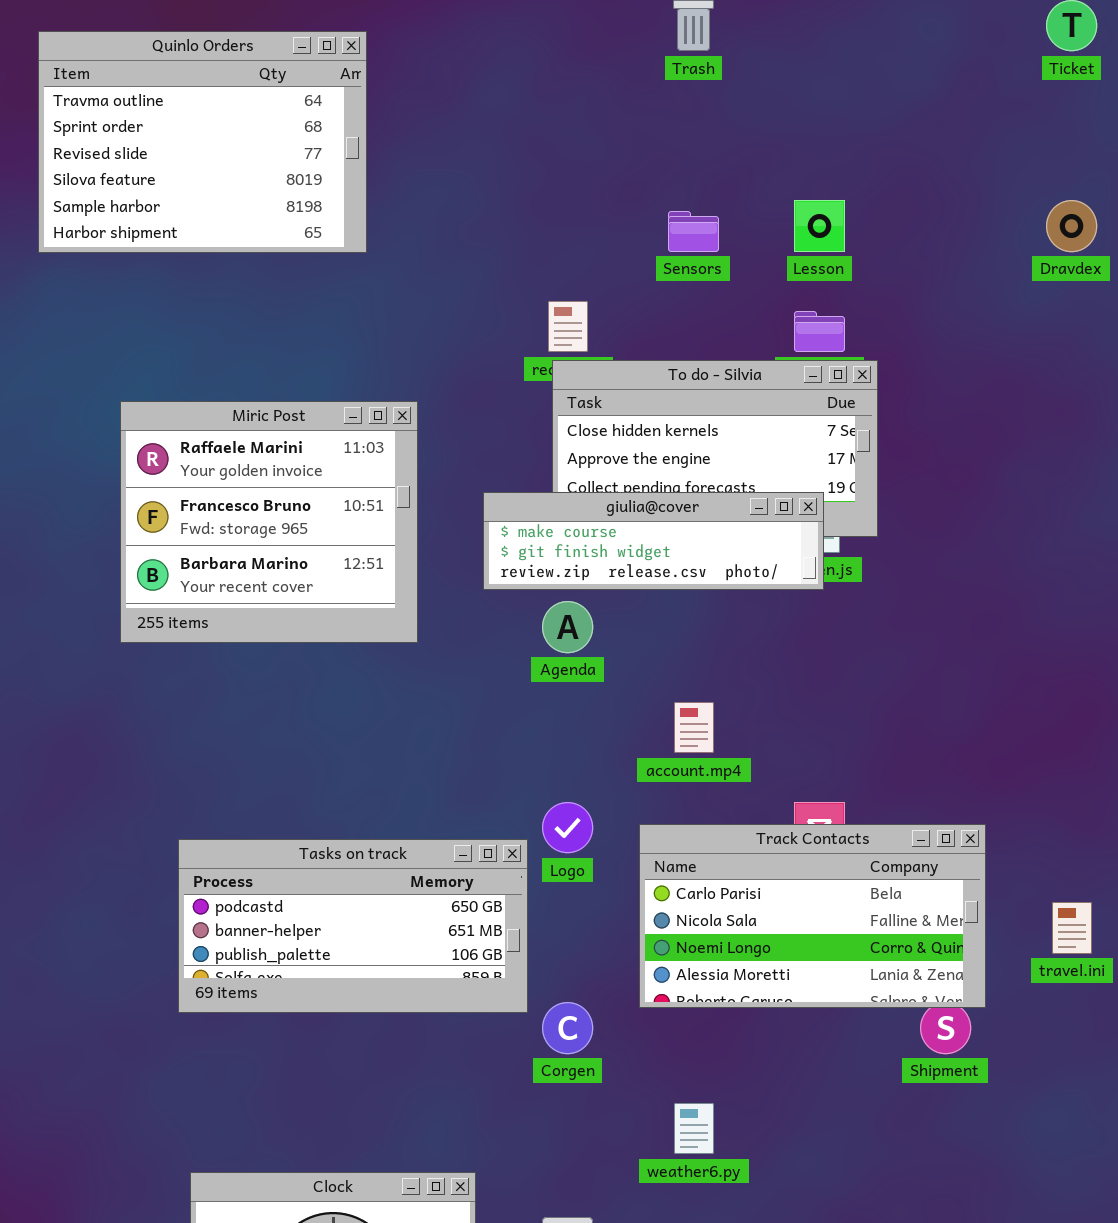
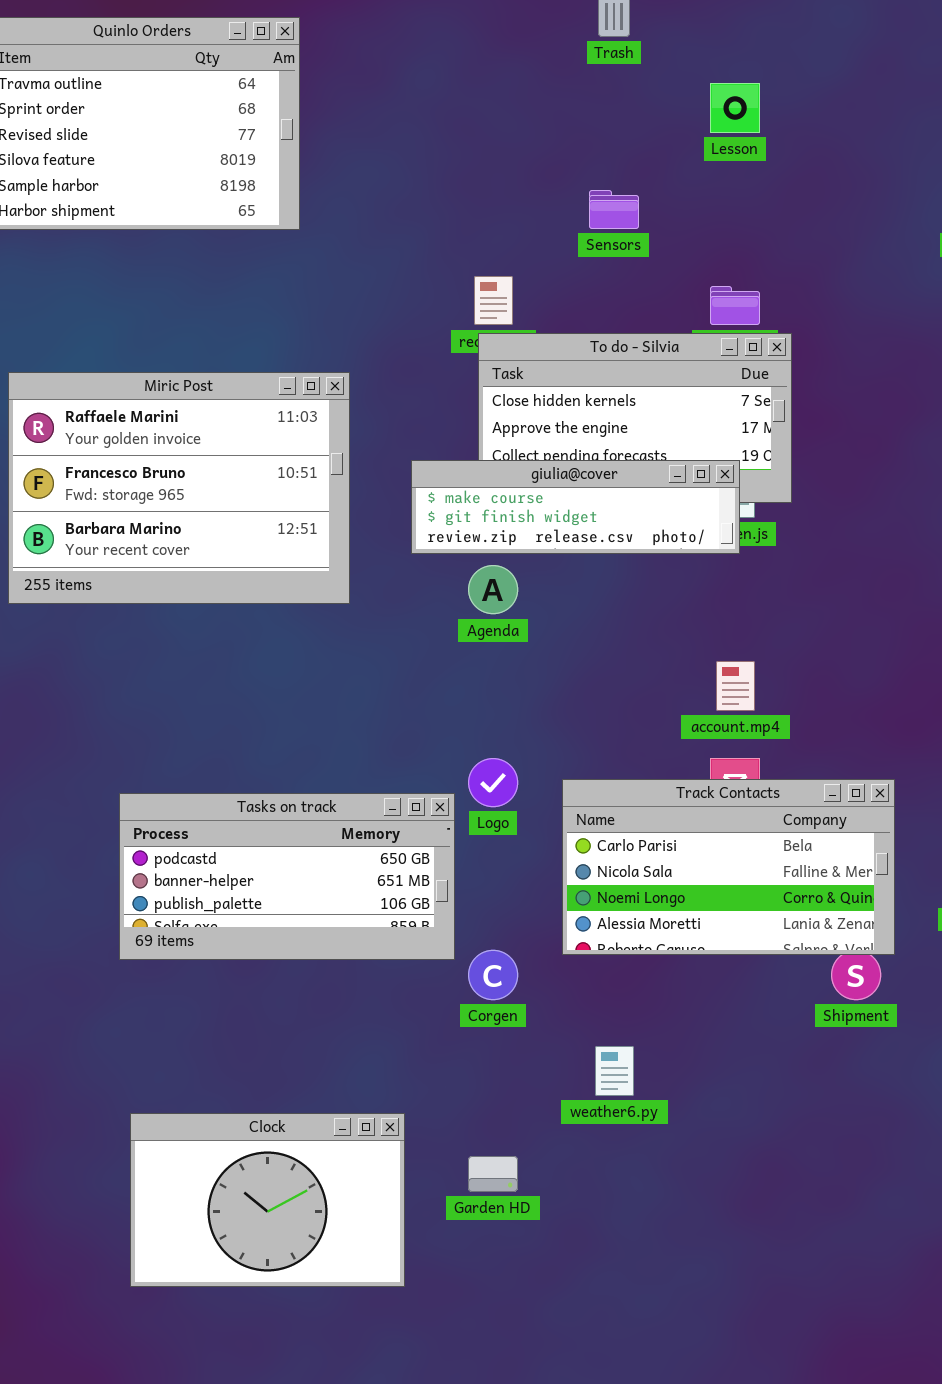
Lesson: [794,200,845,252] -> [710,83,760,133], moved
Miric Post: [120,401,418,643] -> [8,372,350,604], resized
account.mp4: [674,702,714,753] -> [716,661,755,711], moved

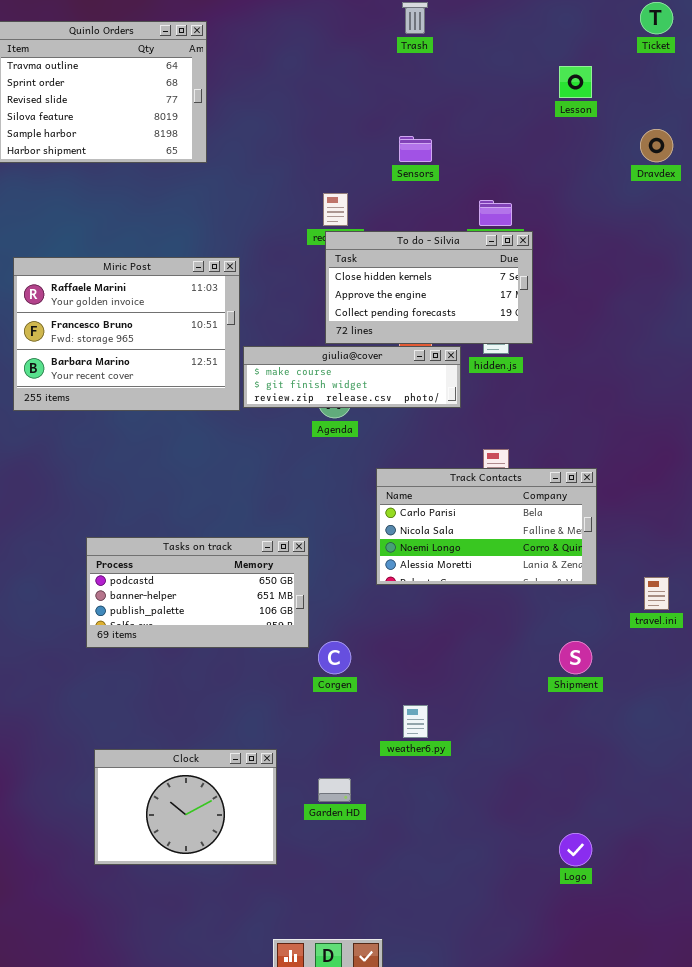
Lesson: [710,83,760,133] -> [559,66,592,98], moved
giulia@cover: [411,460,740,554] -> [243,346,461,408], moved
Logo: [468,758,518,807] -> [559,833,592,866], moved
Track Contacts: [562,779,895,955] -> [376,468,597,585], moved

